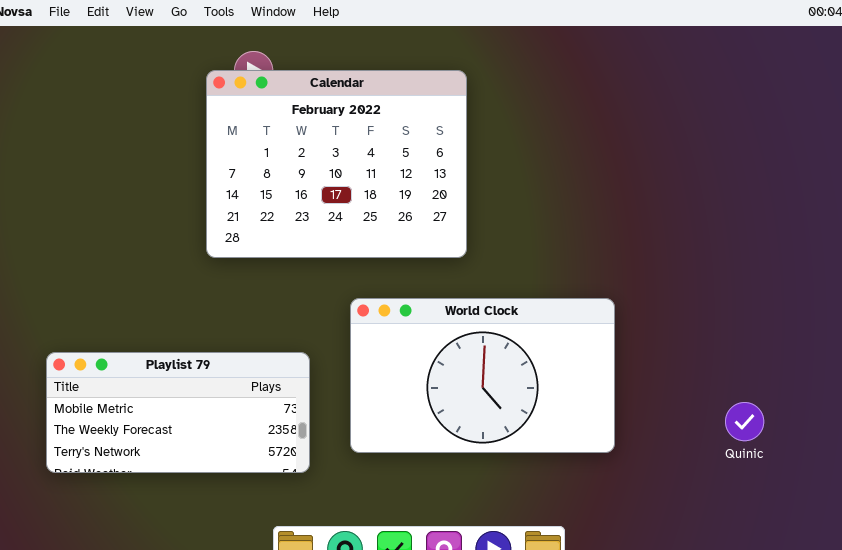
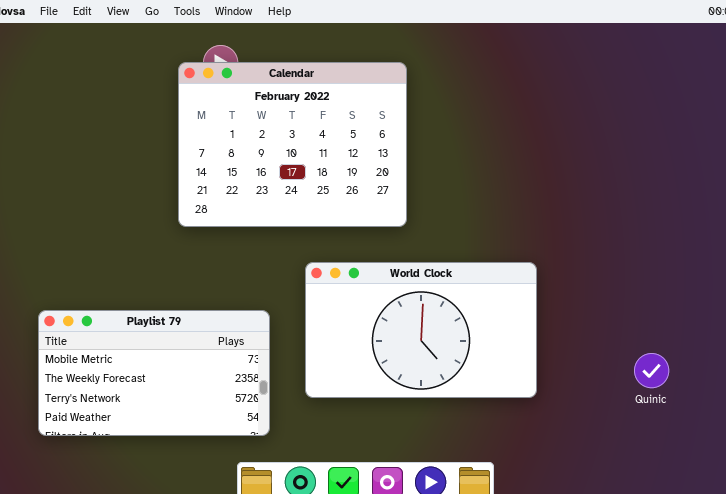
Playlist 79: [46,352,310,473] -> [38,310,270,436], resized

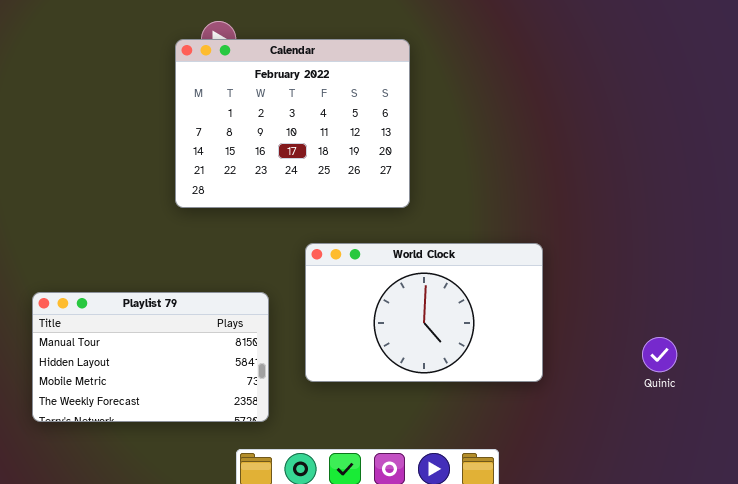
Playlist 79: [38,310,270,436] -> [32,292,269,422], scrolled up 2 rows

